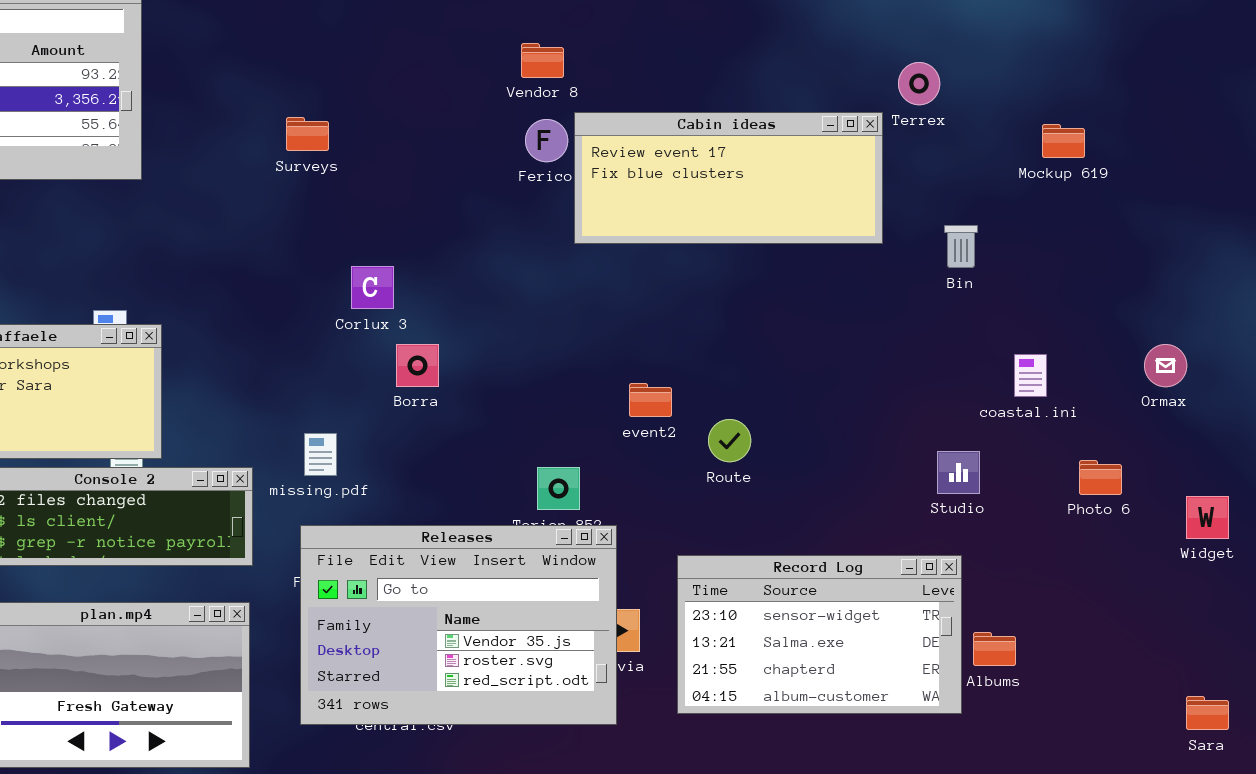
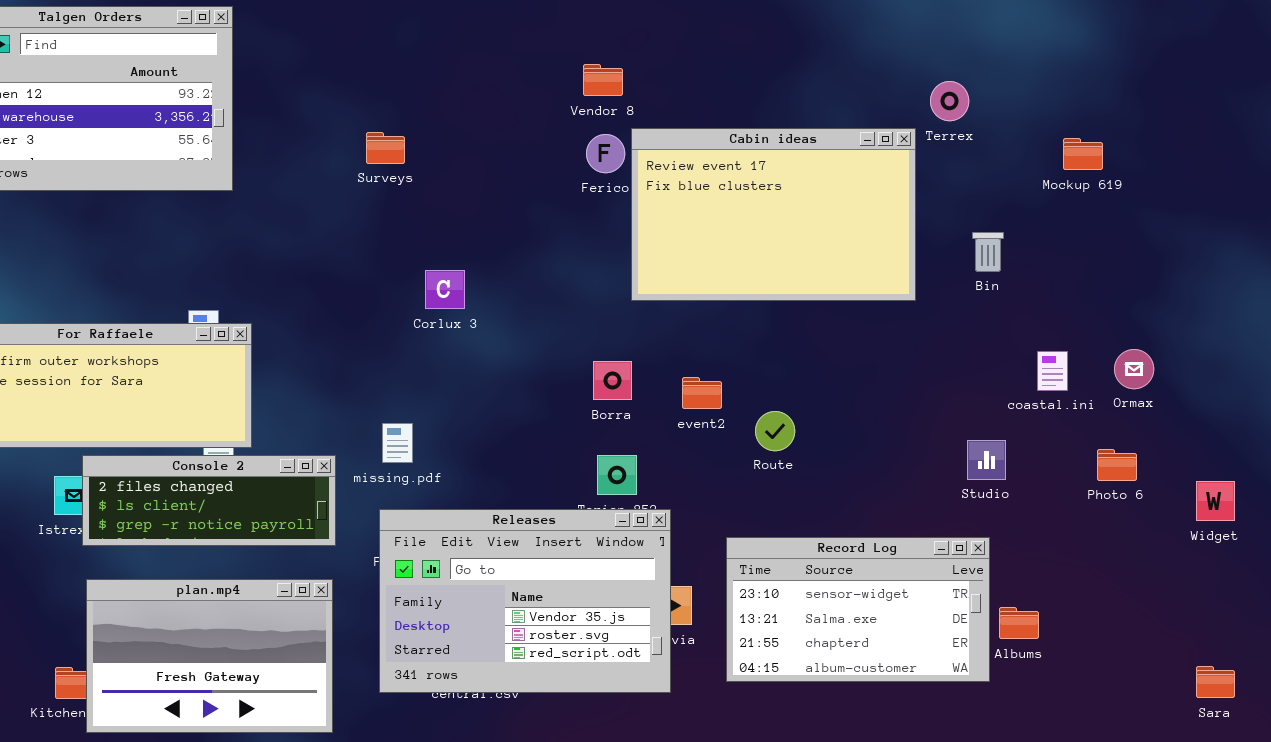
Cabin ideas: [574,112,883,244] -> [631,128,916,301], resized
Borra: [396,344,439,387] -> [593,361,632,400], moved
Ormax: [1144,344,1187,387] -> [1114,349,1154,389], moved

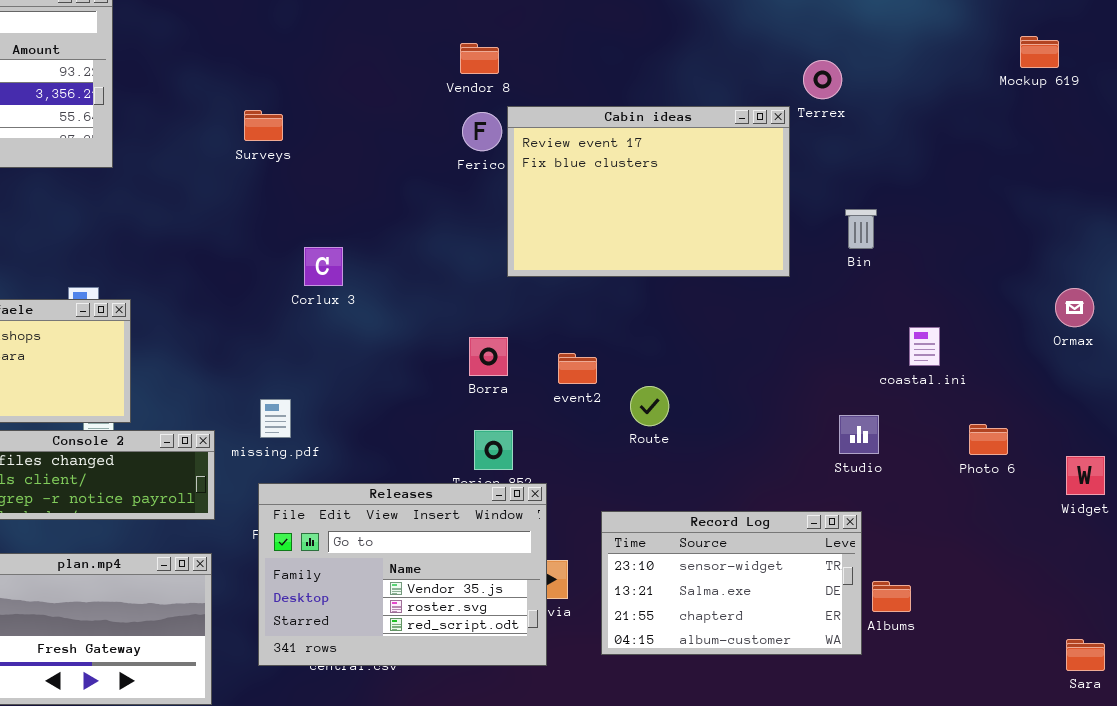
Mockup 619: [1063,138,1103,170] -> [1020,36,1059,68], moved
Ormax: [1114,349,1154,389] -> [1055,288,1094,327], moved

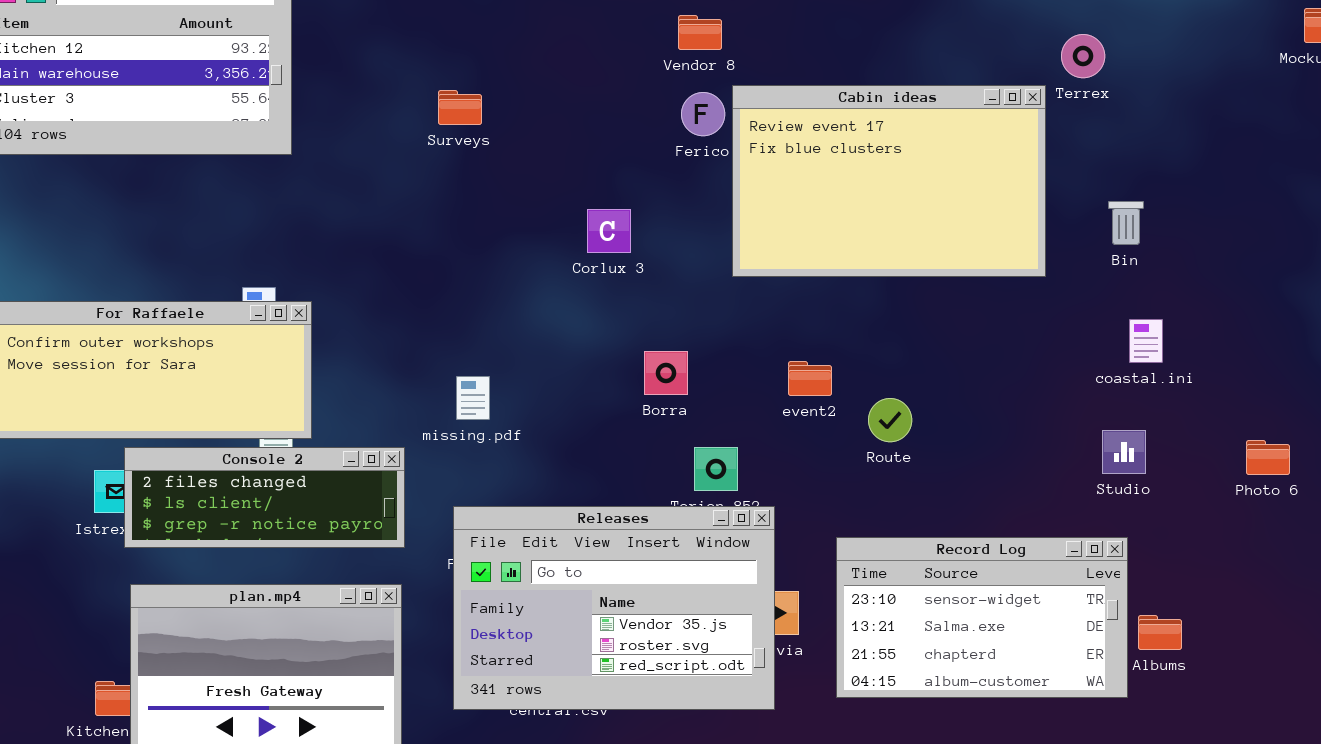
Corlux 3: [304,247,343,286] -> [587,209,631,253], moved
coastal.ini: [909,327,940,366] -> [1129,319,1163,363], moved
Borra: [469,337,508,376] -> [644,351,688,395], moved
missing.pdf: [260,399,291,438] -> [456,376,490,420], moved

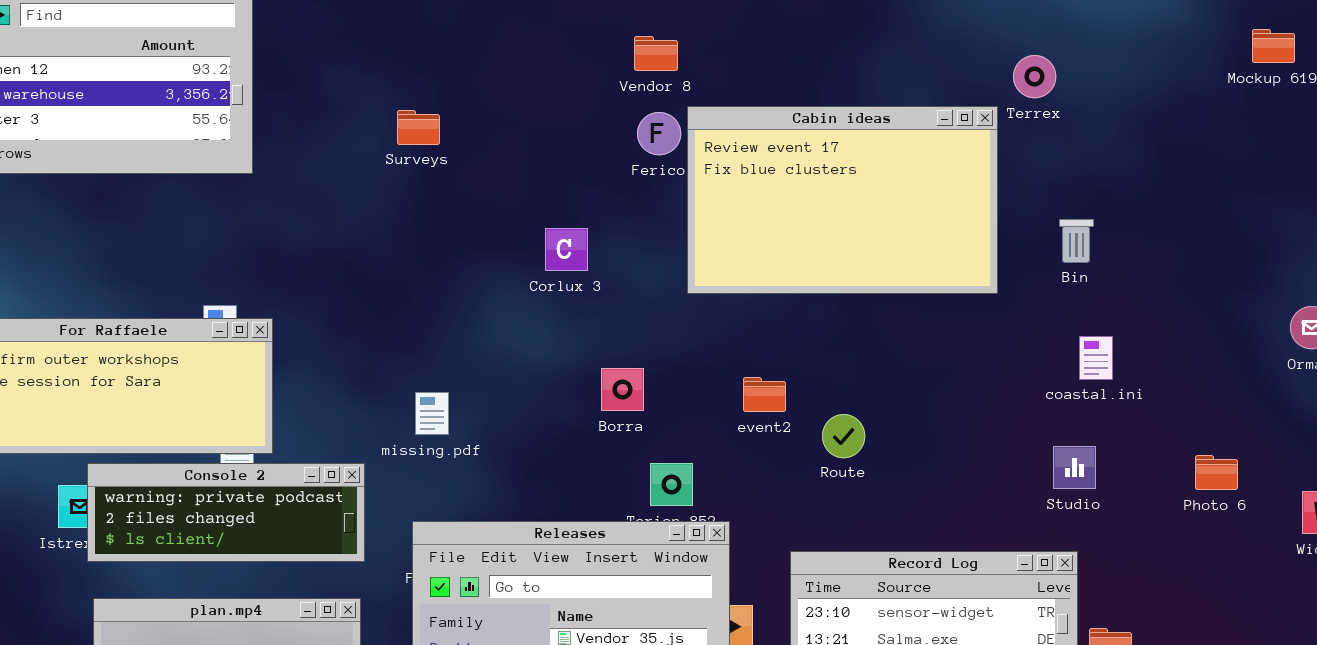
Console 2: [124,447,405,548] -> [87,463,365,562], scrolled up 1 row

